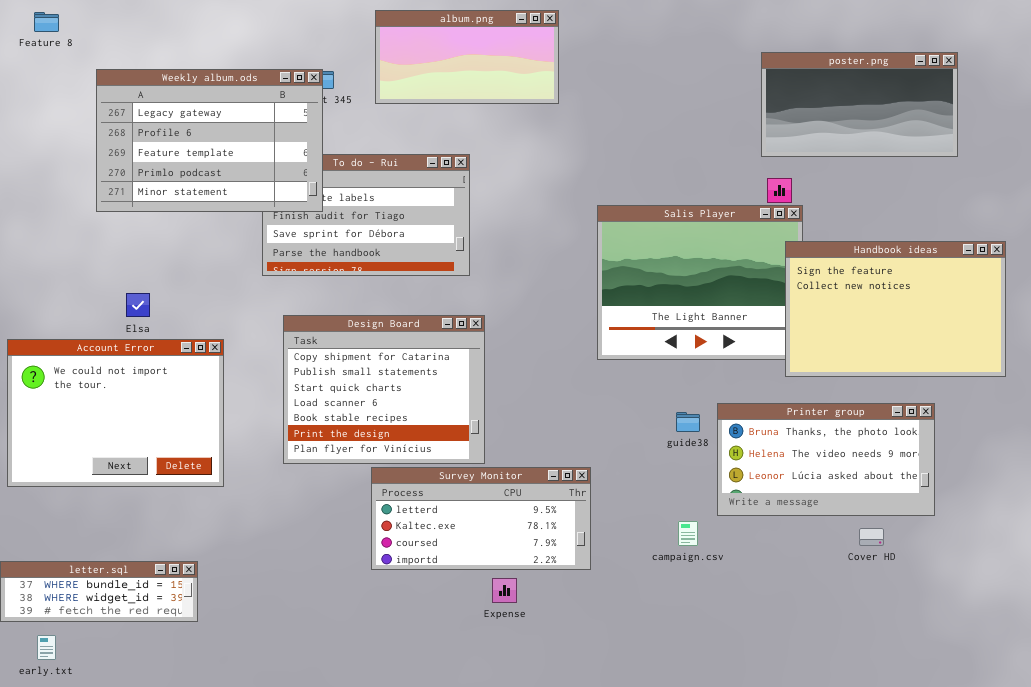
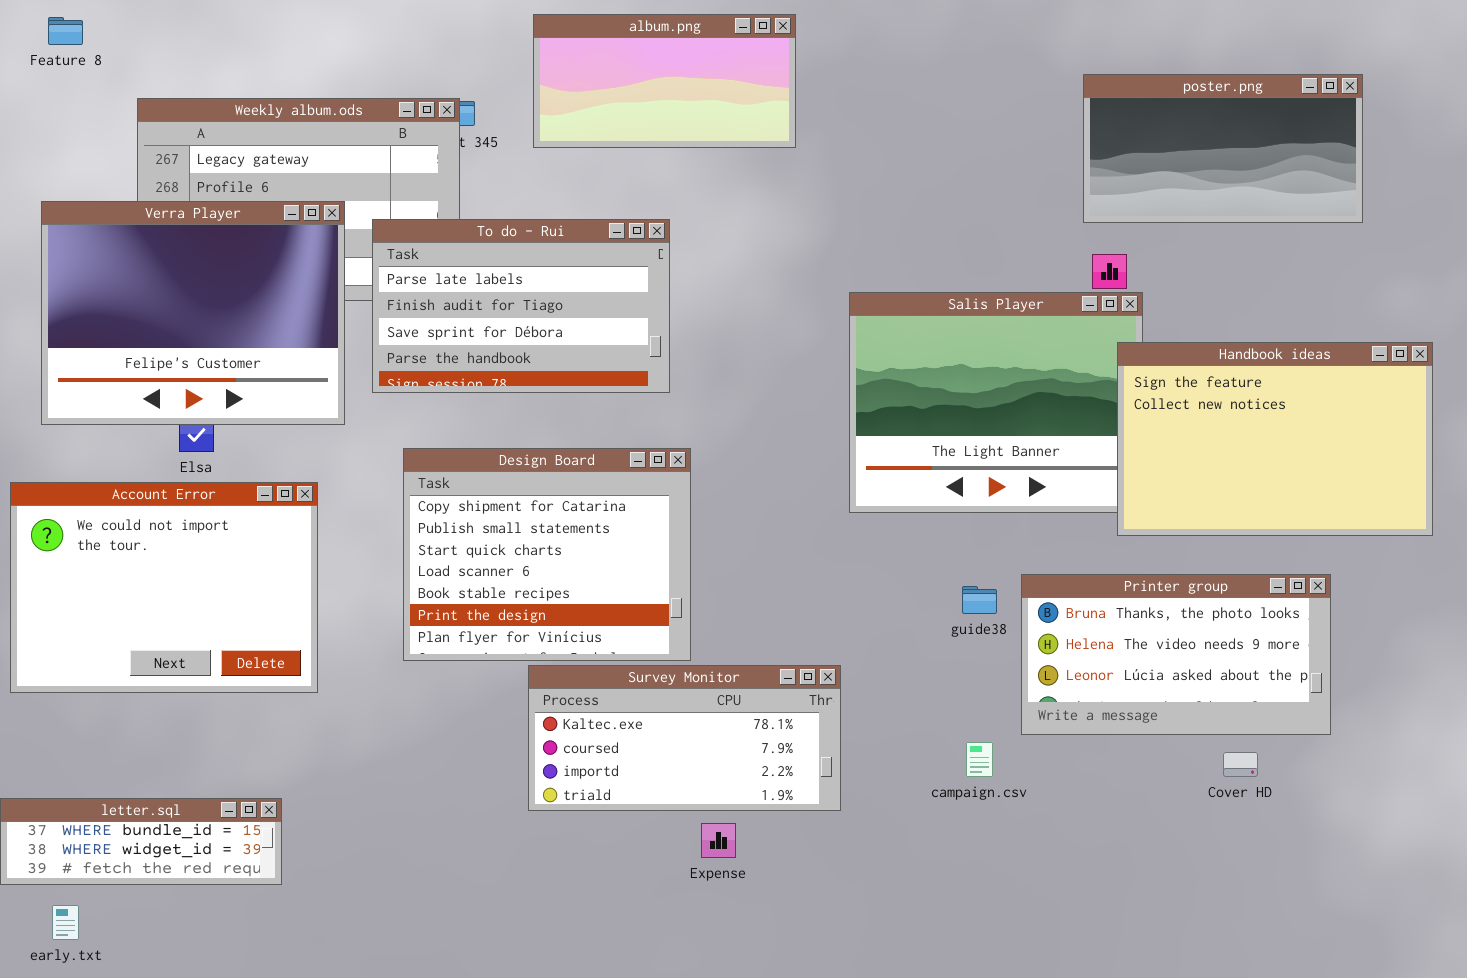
Verra Player: none -> [41,201,345,425], opened
To do - Rui: [262,154,470,276] -> [372,219,670,393], raised
Survey Monitor: [371,467,591,570] -> [528,665,841,811], scrolled down 1 row

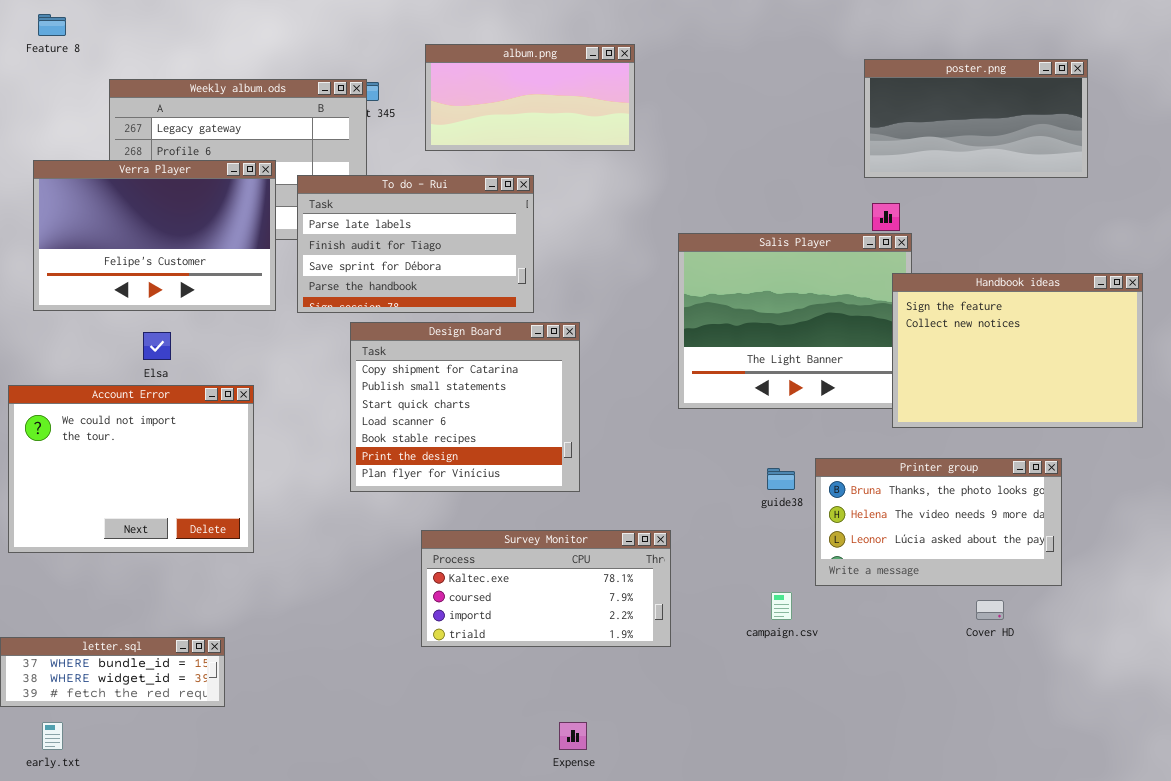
album.png: [533,14,796,148] -> [425,44,635,151], moved
Verra Player: [41,201,345,425] -> [33,160,276,311], resized
Design Board: [403,448,691,661] -> [350,322,580,492], moved
Expense: [701,823,736,858] -> [559,722,587,750], moved

